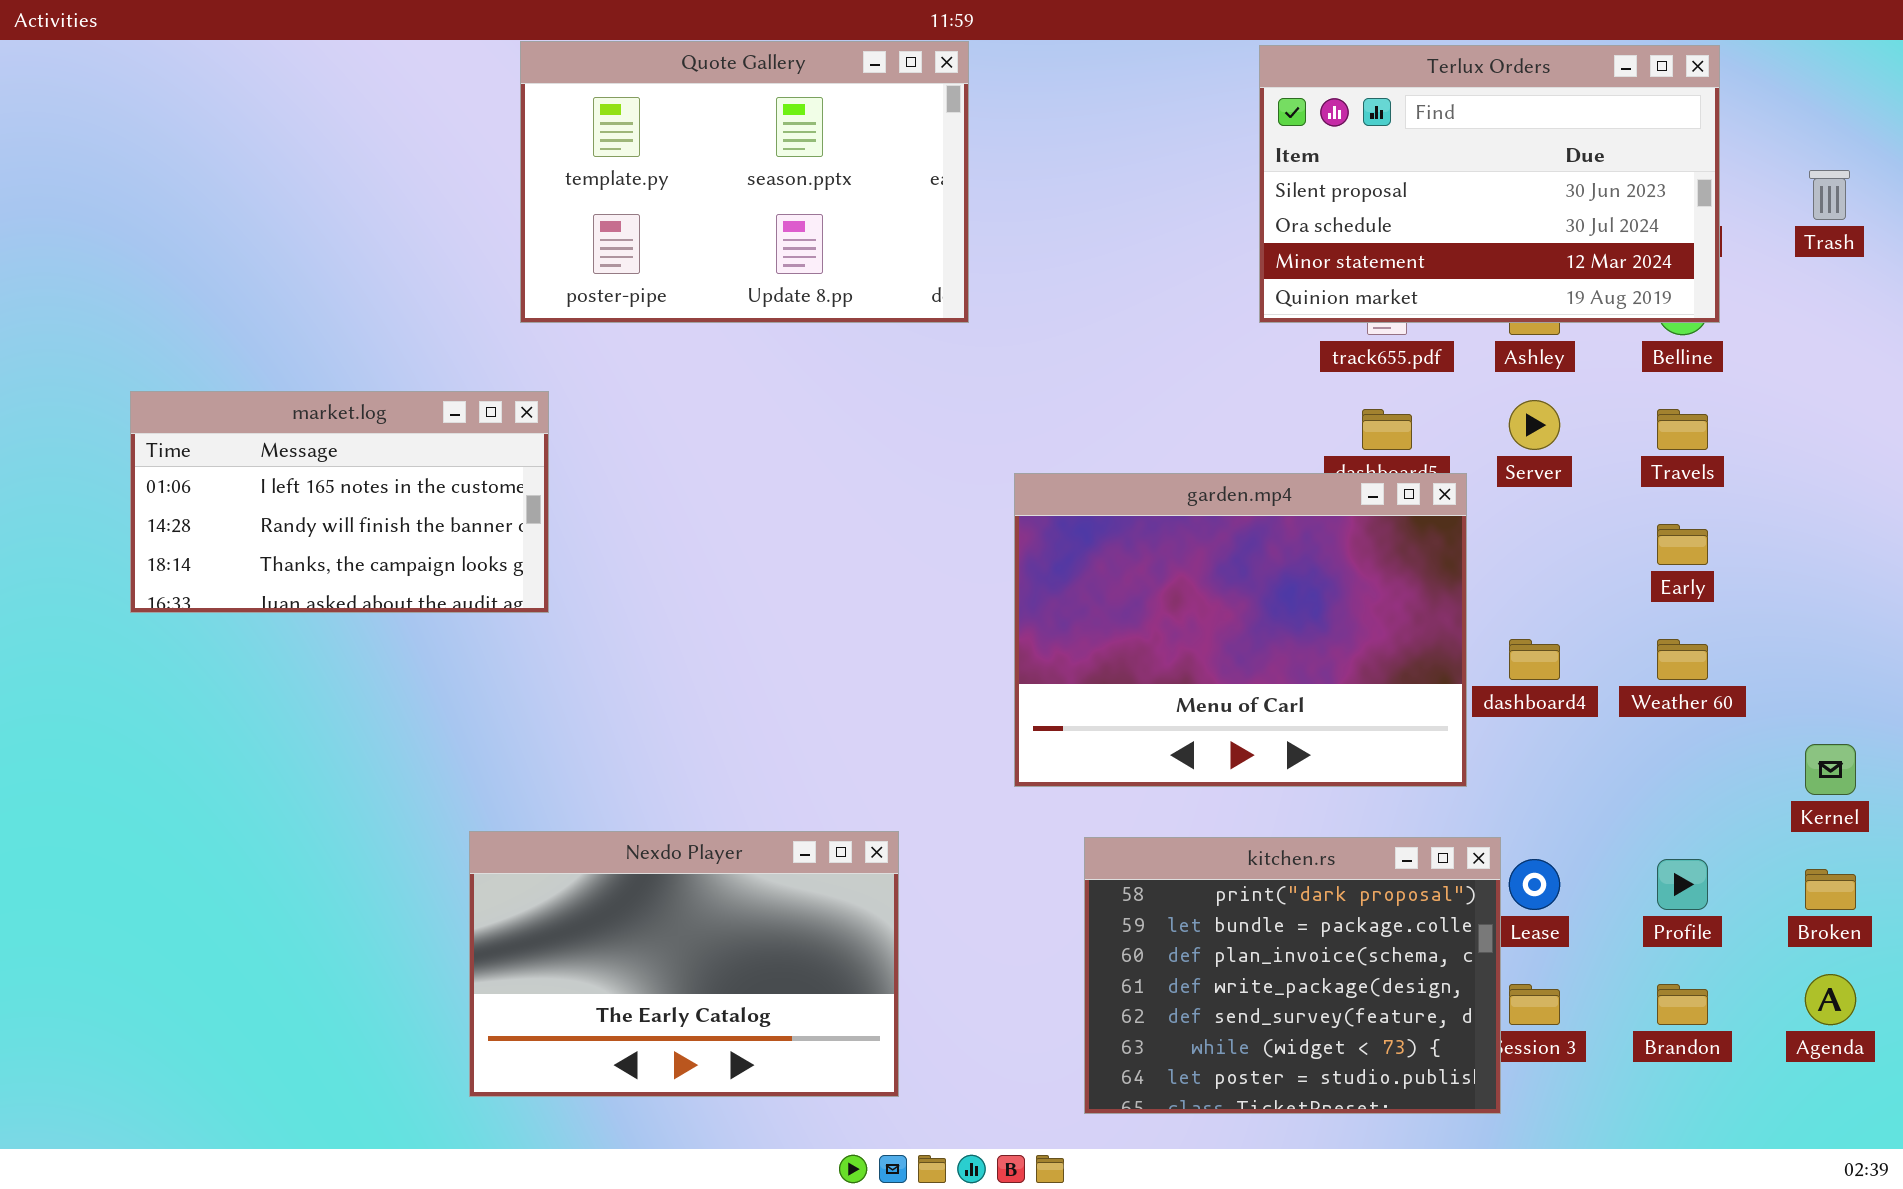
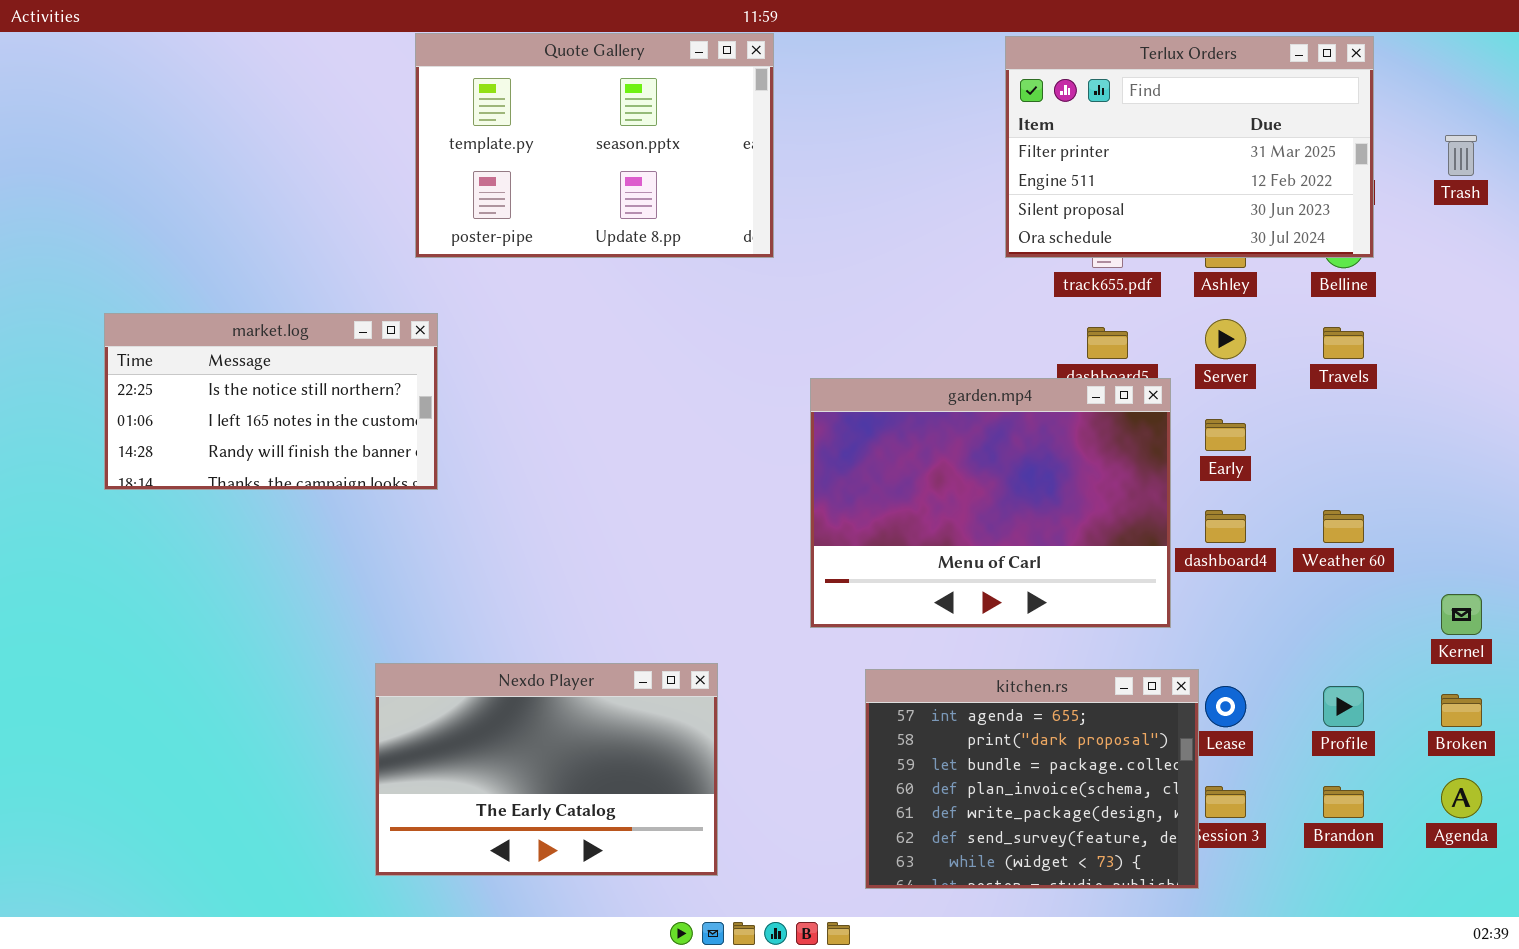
Terlux Orders: [1259,45,1720,323] -> [1005,36,1374,258], scrolled up 2 rows
market.log: [130,391,549,613] -> [104,313,438,490], scrolled up 1 row
Early: [1657,524,1708,565] -> [1205,419,1246,451], moved
kitchen.rs: [1084,837,1501,1114] -> [865,669,1199,889], scrolled up 1 row

